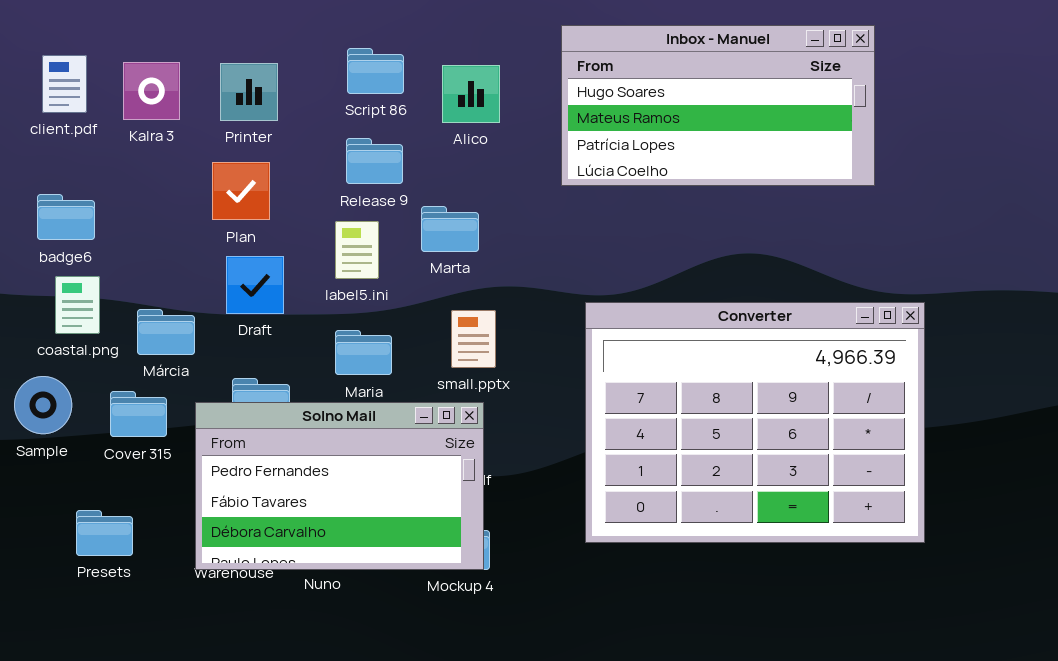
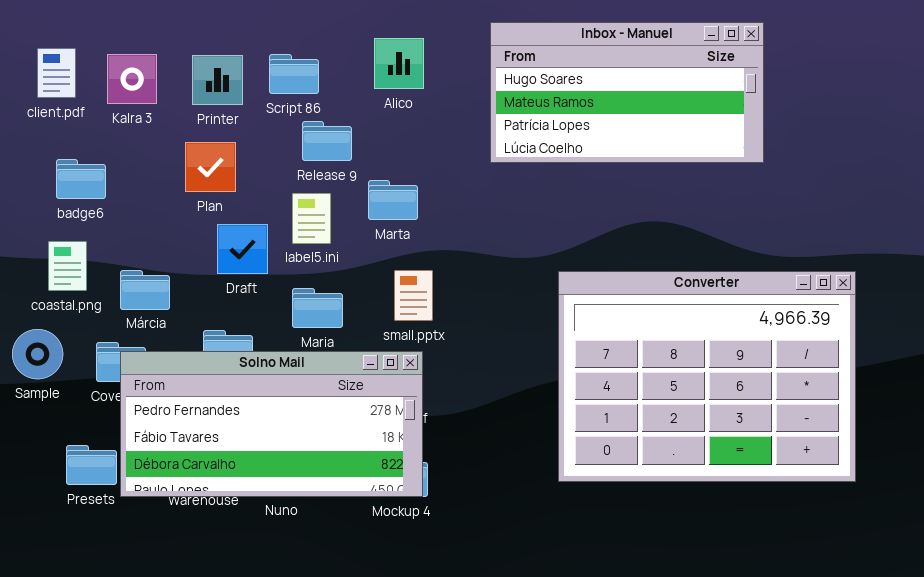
Script 86: [347,48,404,94] -> [269,54,319,94], moved
Alico: [442,65,500,123] -> [374,38,424,89], moved
badge6: [37,194,95,240] -> [56,159,106,199], moved
Draft: [226,256,284,314] -> [217,224,268,274], moved
Converter: [585,302,925,543] -> [558,271,856,482], moved
Solno Mail: [195,402,484,570] -> [120,351,423,497], resized

